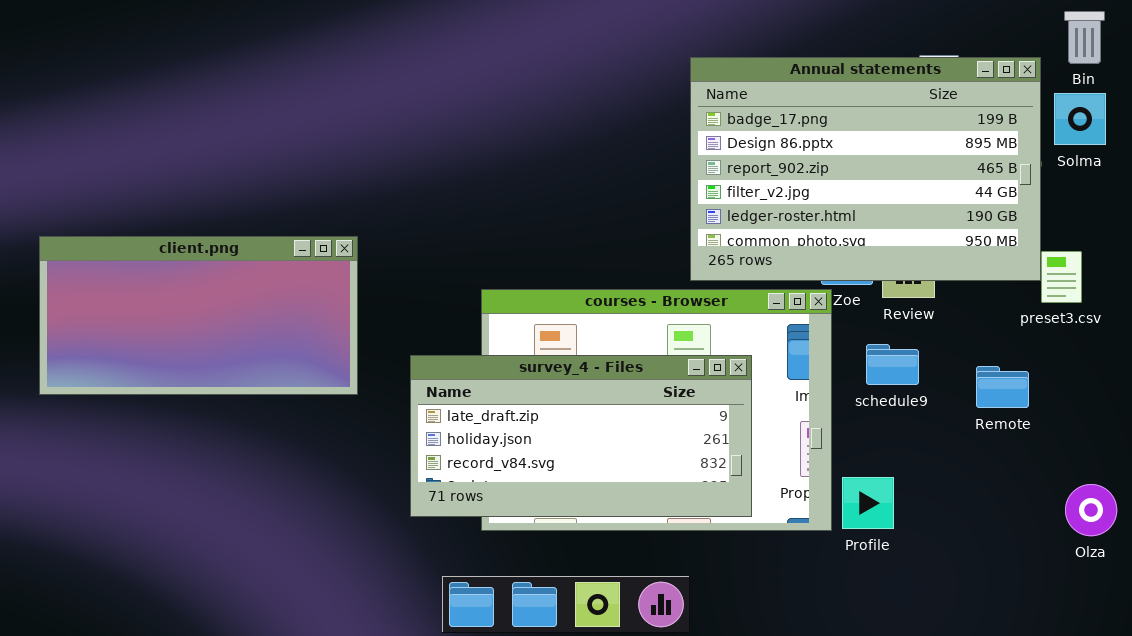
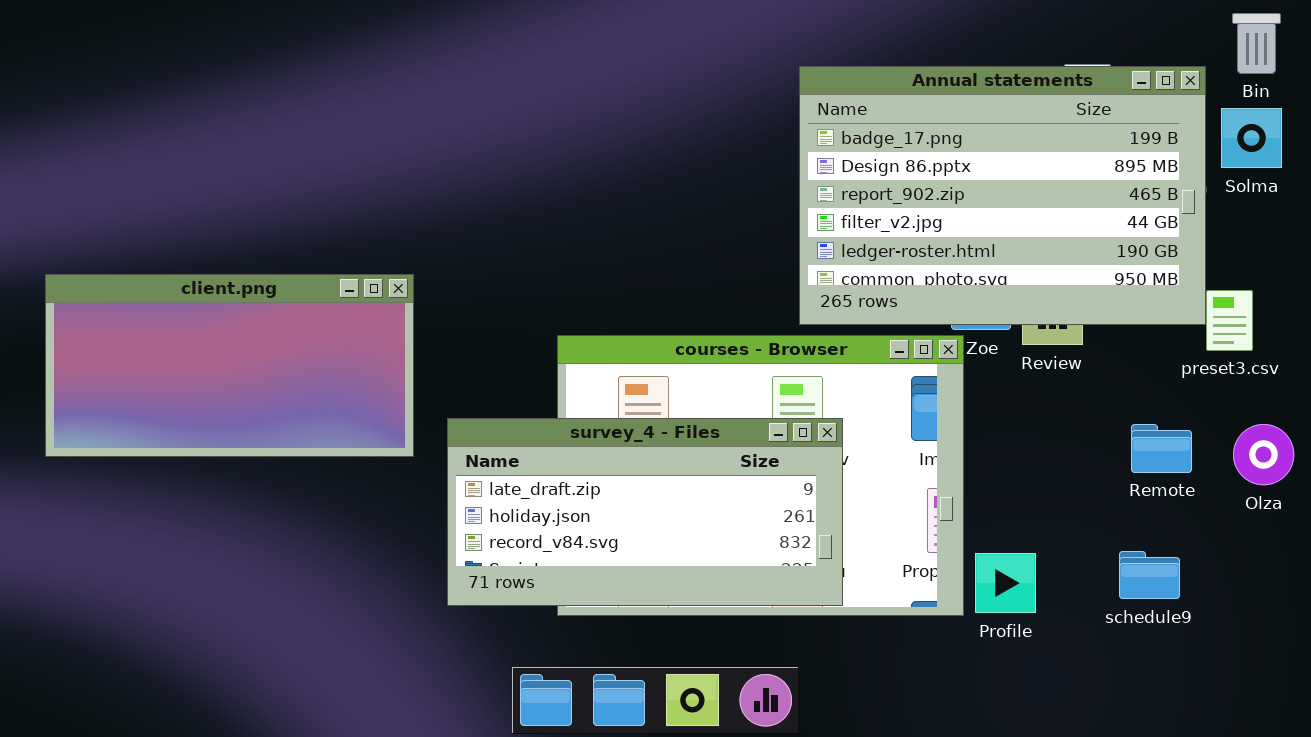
schedule9: [866,344,919,385] -> [1119,551,1180,599], moved
survey_4 - Files: [410,355,752,517] -> [447,418,843,606], moved
Olza: [1065,484,1117,536] -> [1233,424,1294,485], moved

